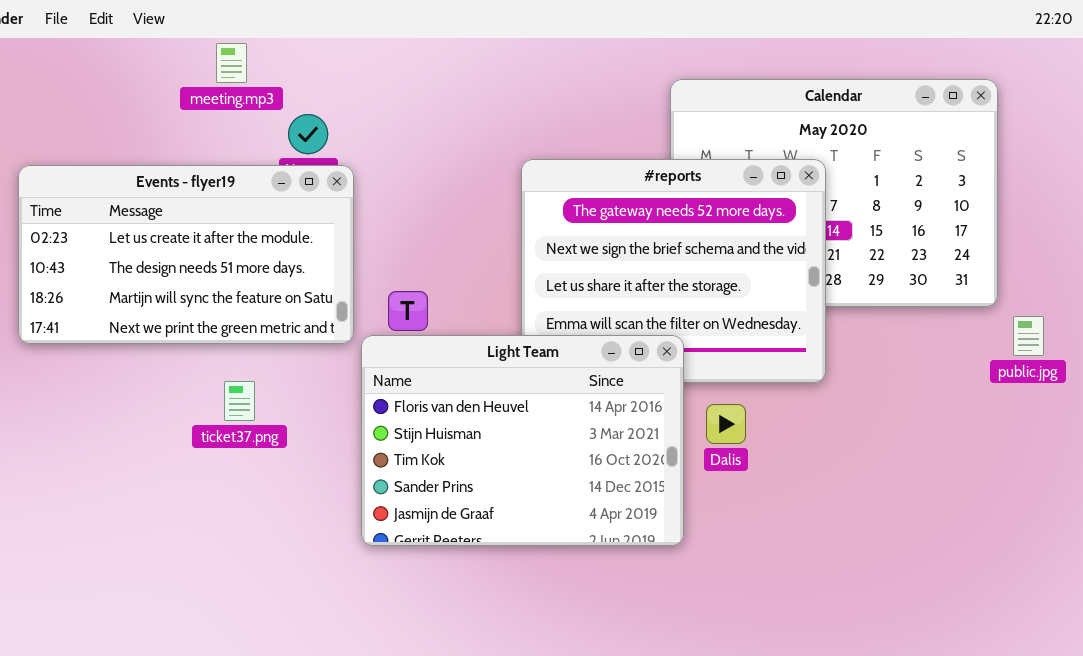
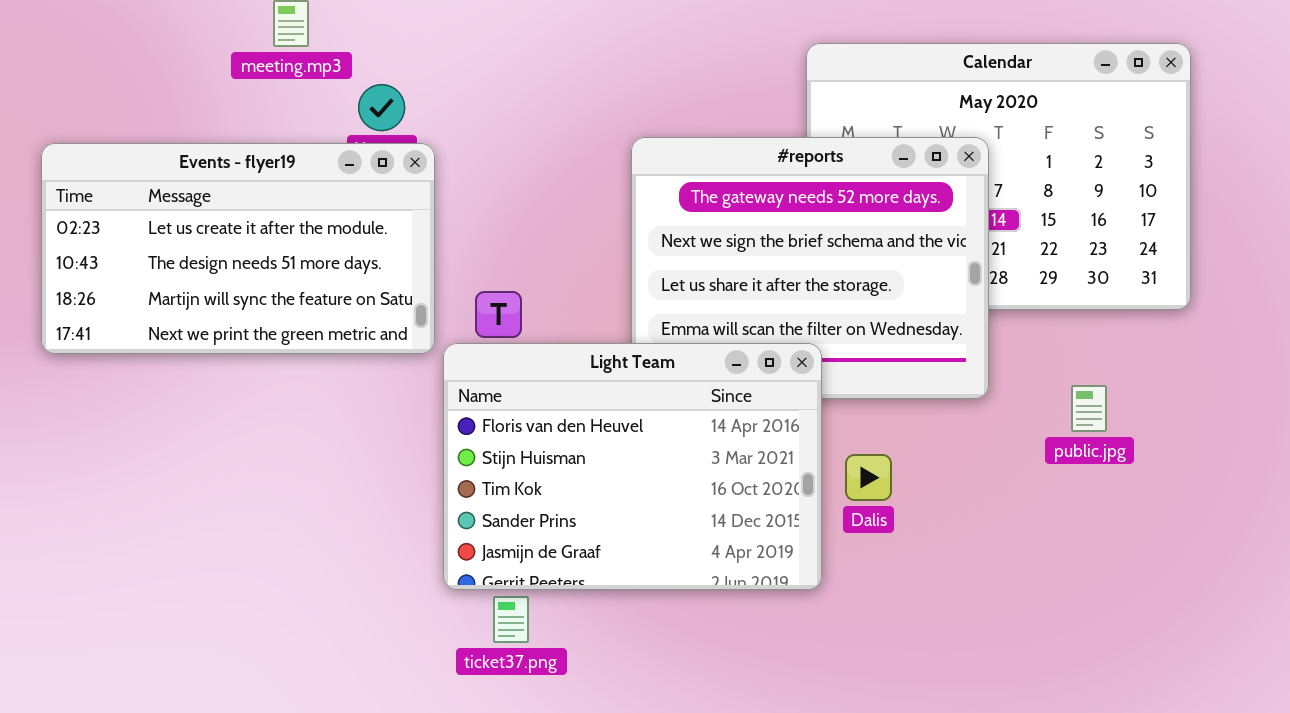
public.jpg: [1013,316,1044,356] -> [1071,385,1107,432], moved
ticket37.png: [224,381,255,421] -> [493,596,529,643], moved
Dalis: [706,404,746,444] -> [845,454,892,501], moved

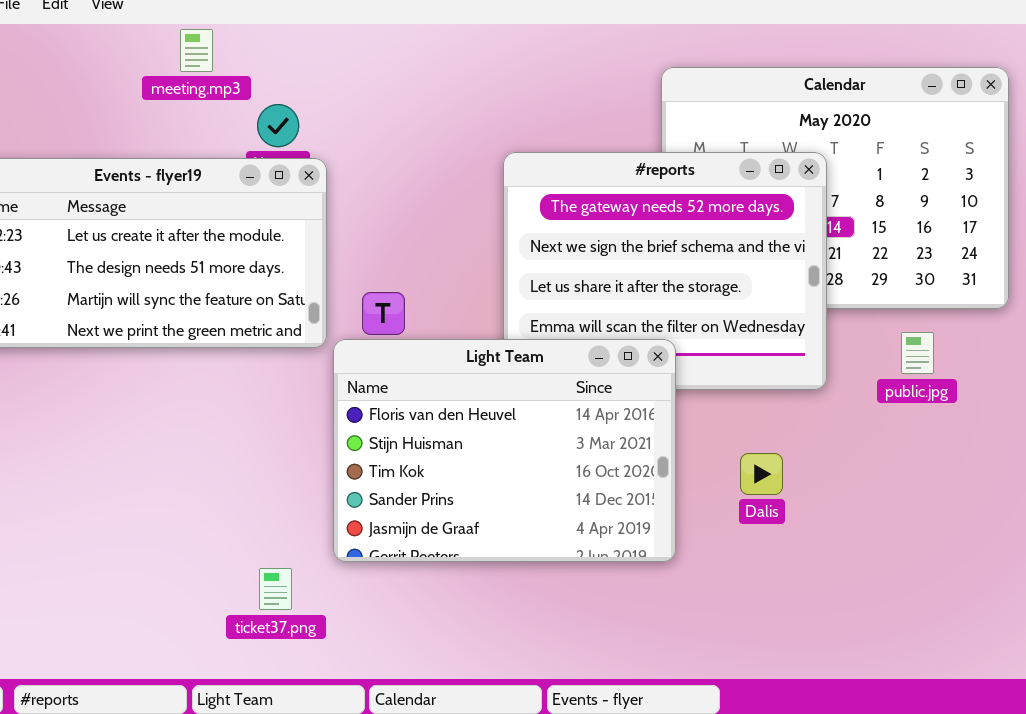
public.jpg: [1071,385,1107,432] -> [901,332,934,374], moved
Dalis: [845,454,892,501] -> [740,453,783,495], moved
ticket37.png: [493,596,529,643] -> [259,568,292,610], moved

